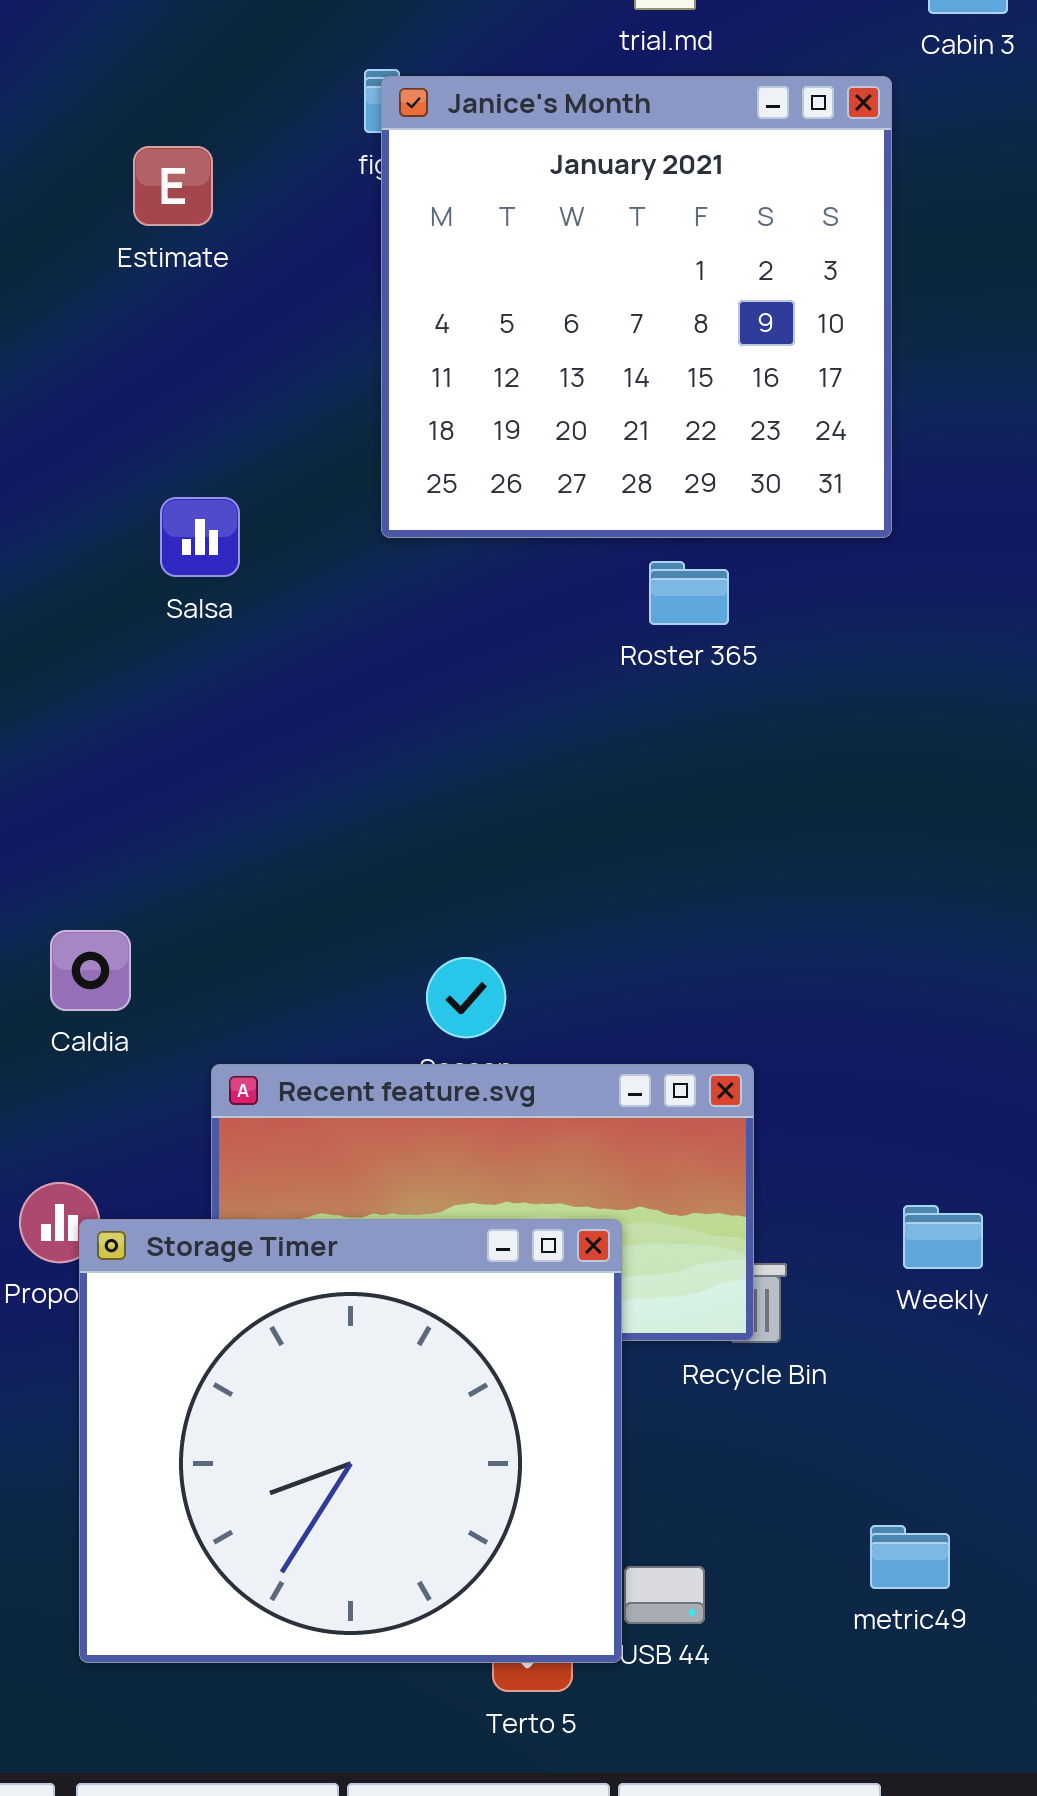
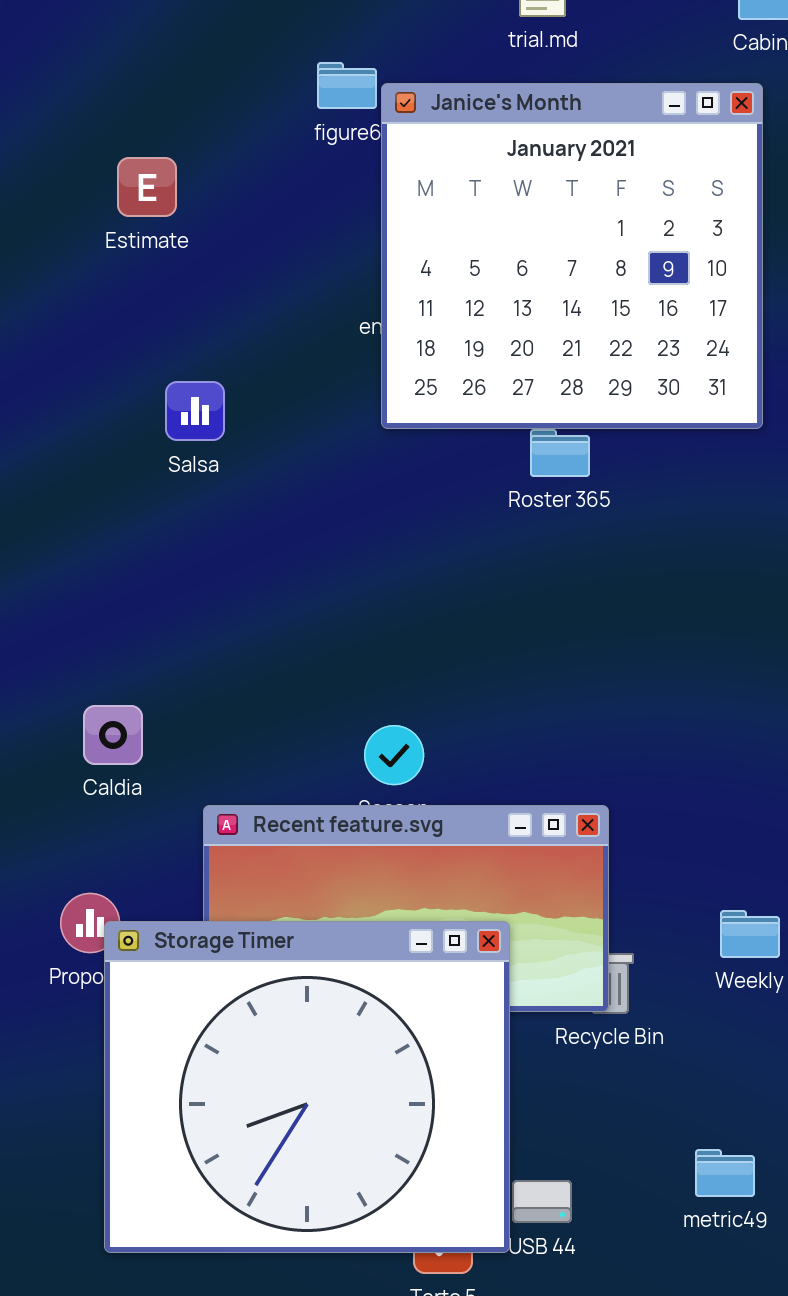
Janice's Month: [381,76,892,538] -> [381,83,763,429], moved
Estimate: [133,146,213,226] -> [117,157,177,217], moved

